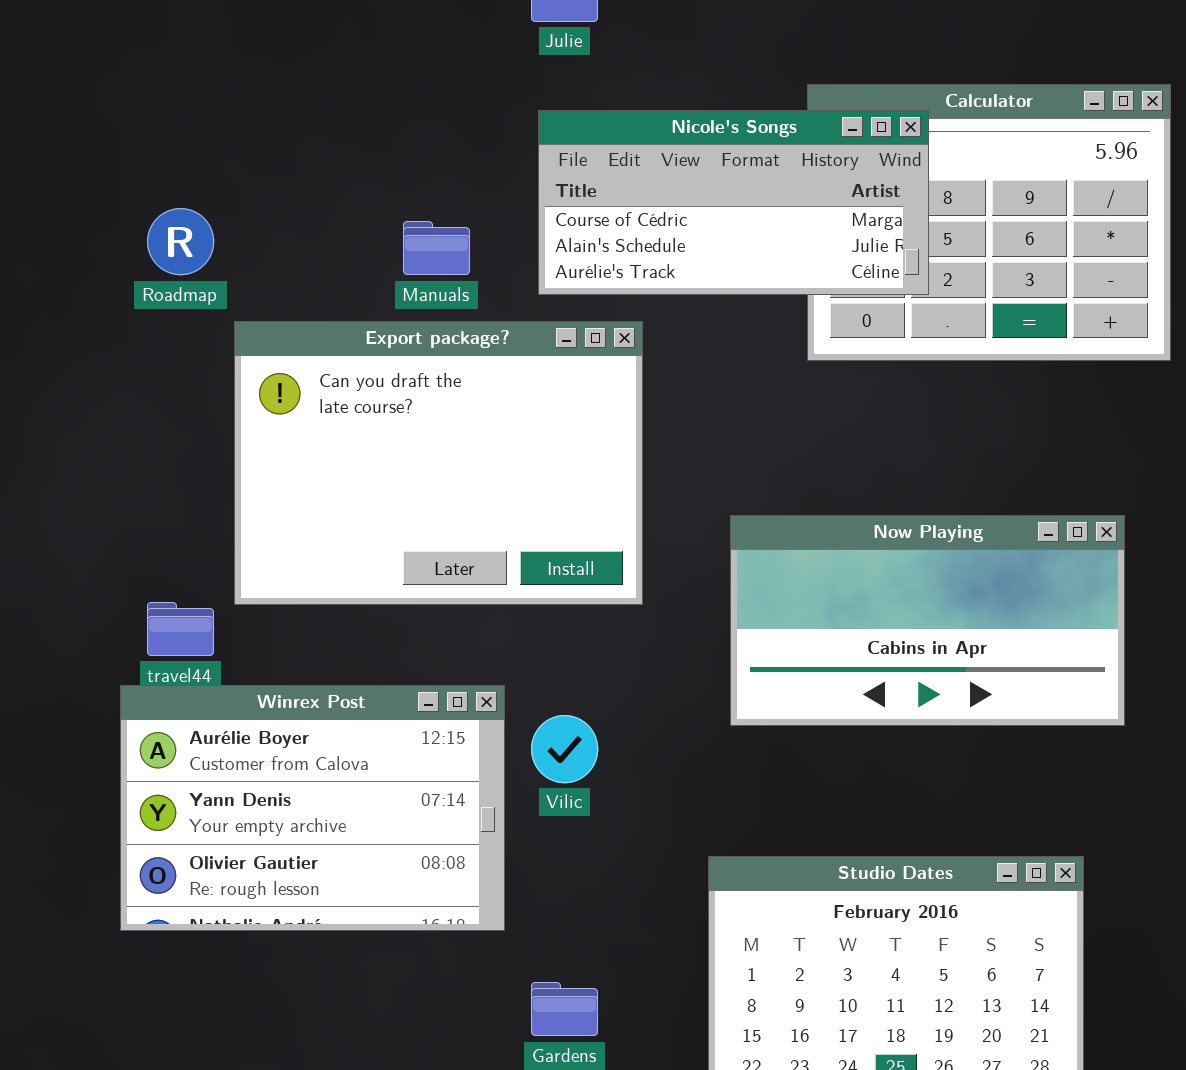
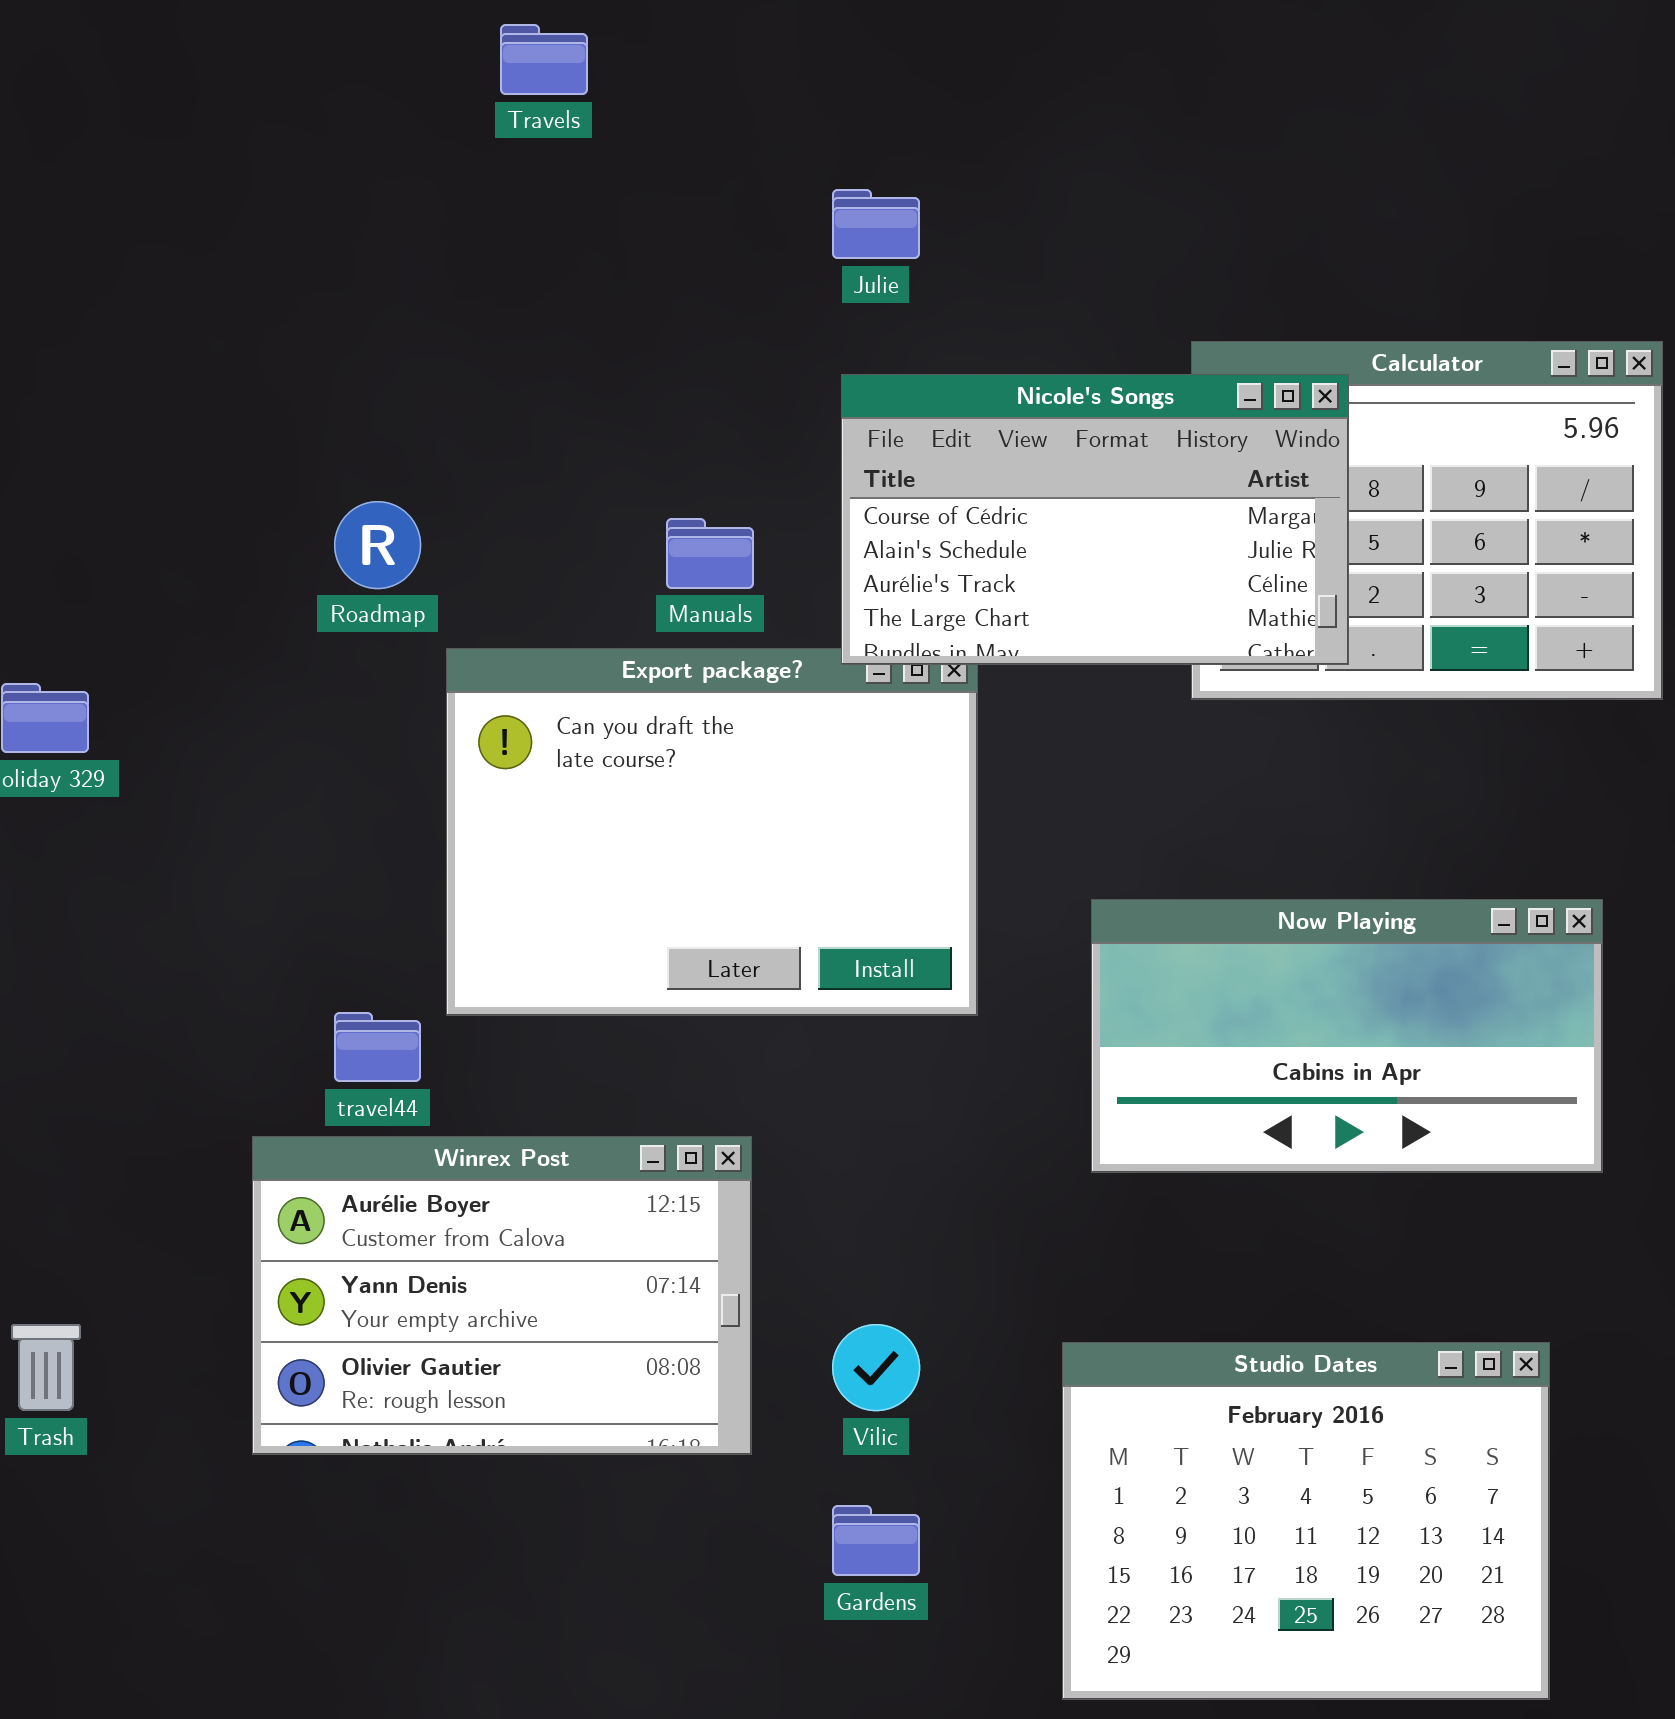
Nicole's Songs: [538,110,929,295] -> [841,374,1349,665], resized
Winrex Post: [120,685,505,931] -> [252,1136,752,1455], moved
Vilic: [531,715,598,783] -> [832,1324,920,1411], moved

